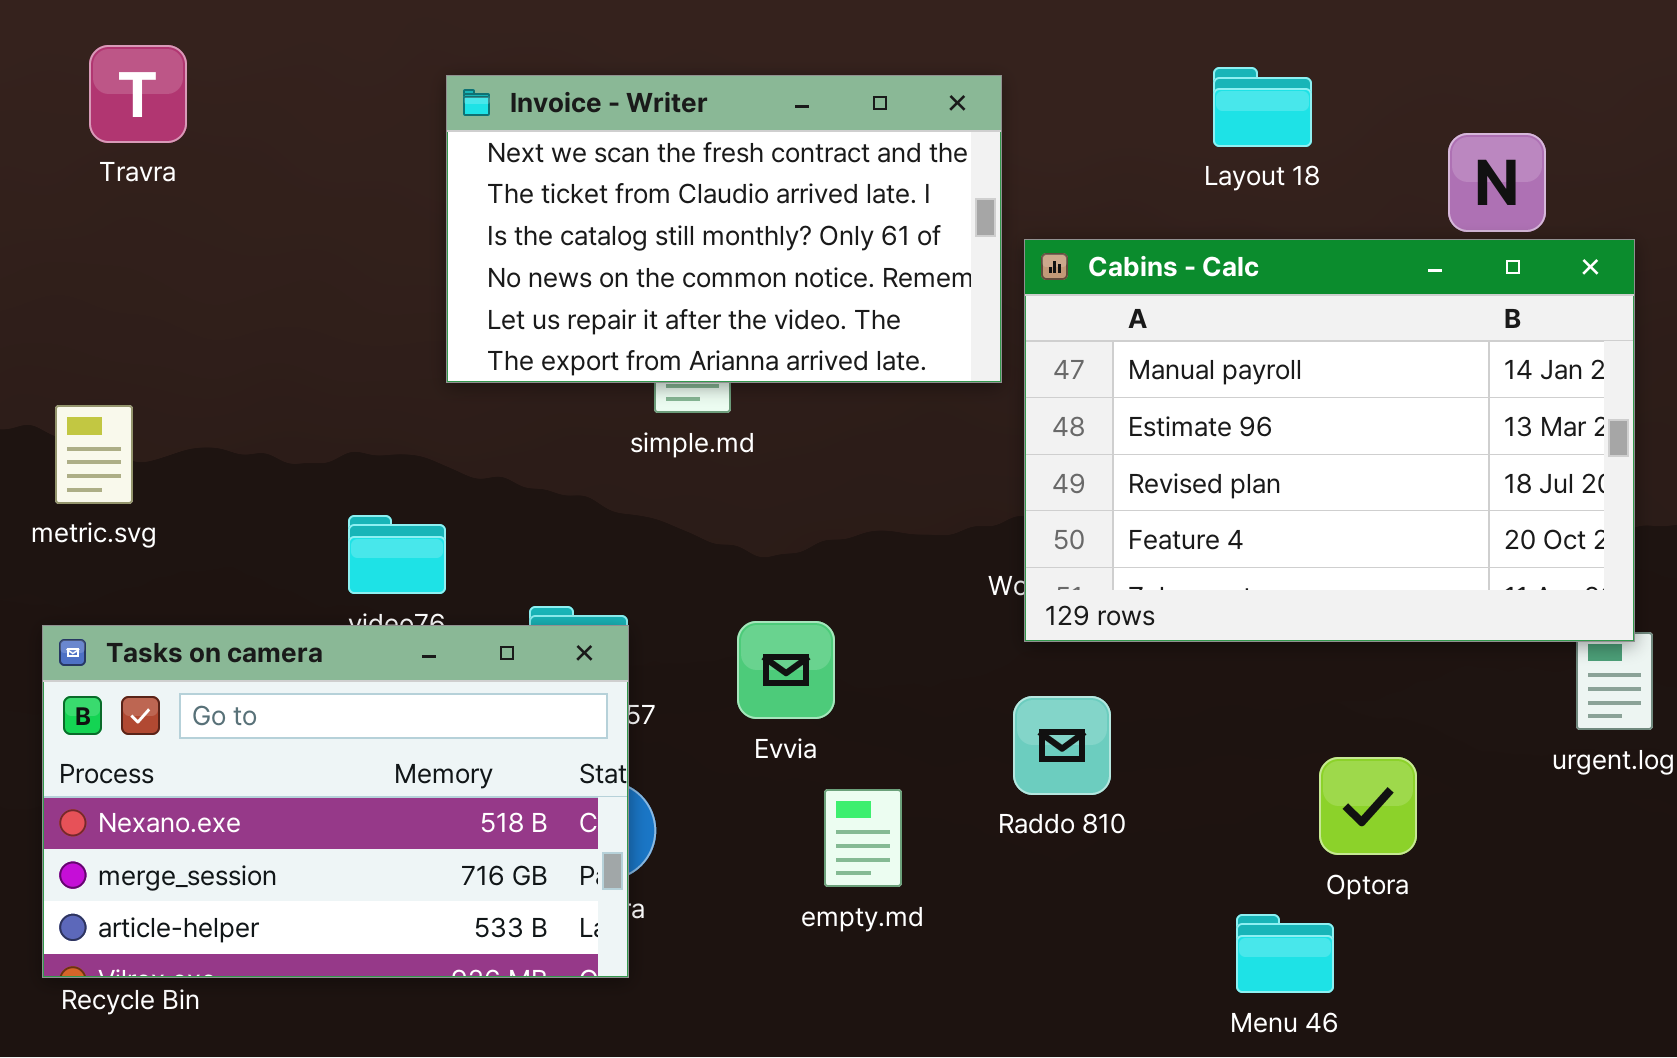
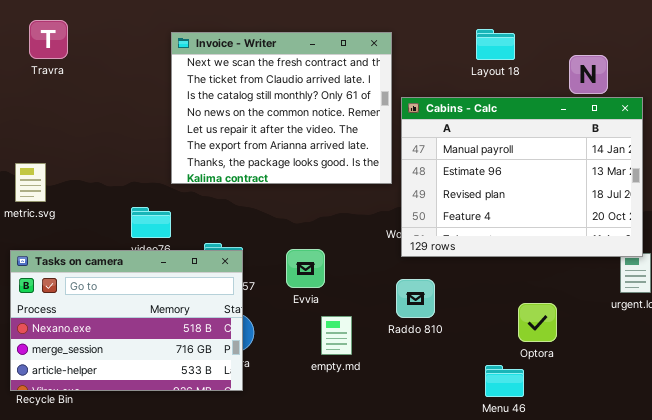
Invoice - Writer: [446,75,1002,383] -> [171,32,392,184], resized

